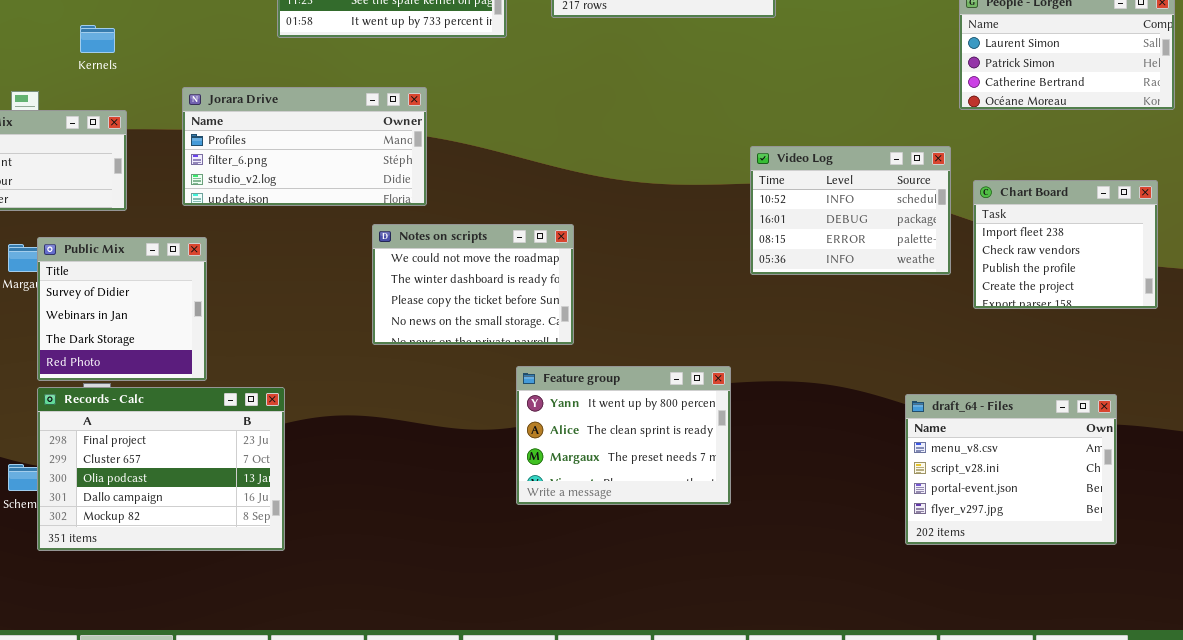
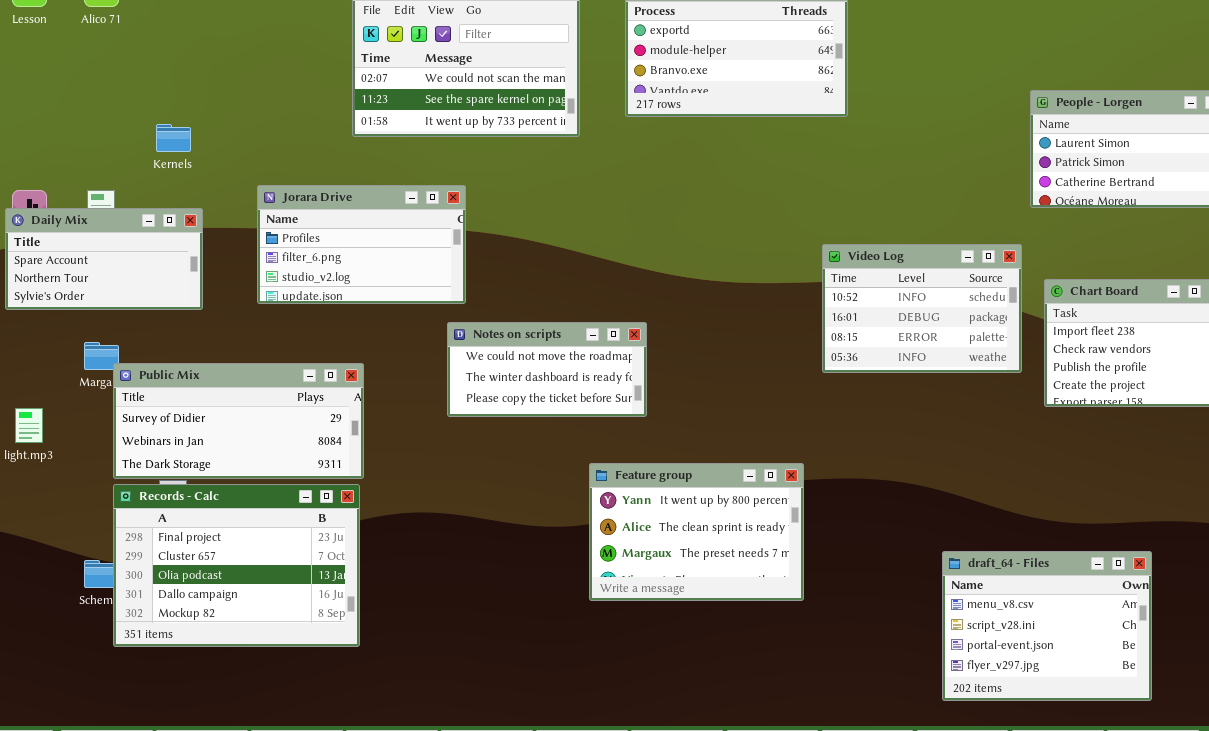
Jorara Drive: [182,87,427,206] -> [257,185,466,304], resized
Notes on scripts: [372,224,574,345] -> [447,322,647,417], resized
Public Mix: [37,237,207,381] -> [113,363,364,479], resized
draft_64 - Files: [905,394,1117,545] -> [942,551,1152,701], moved

